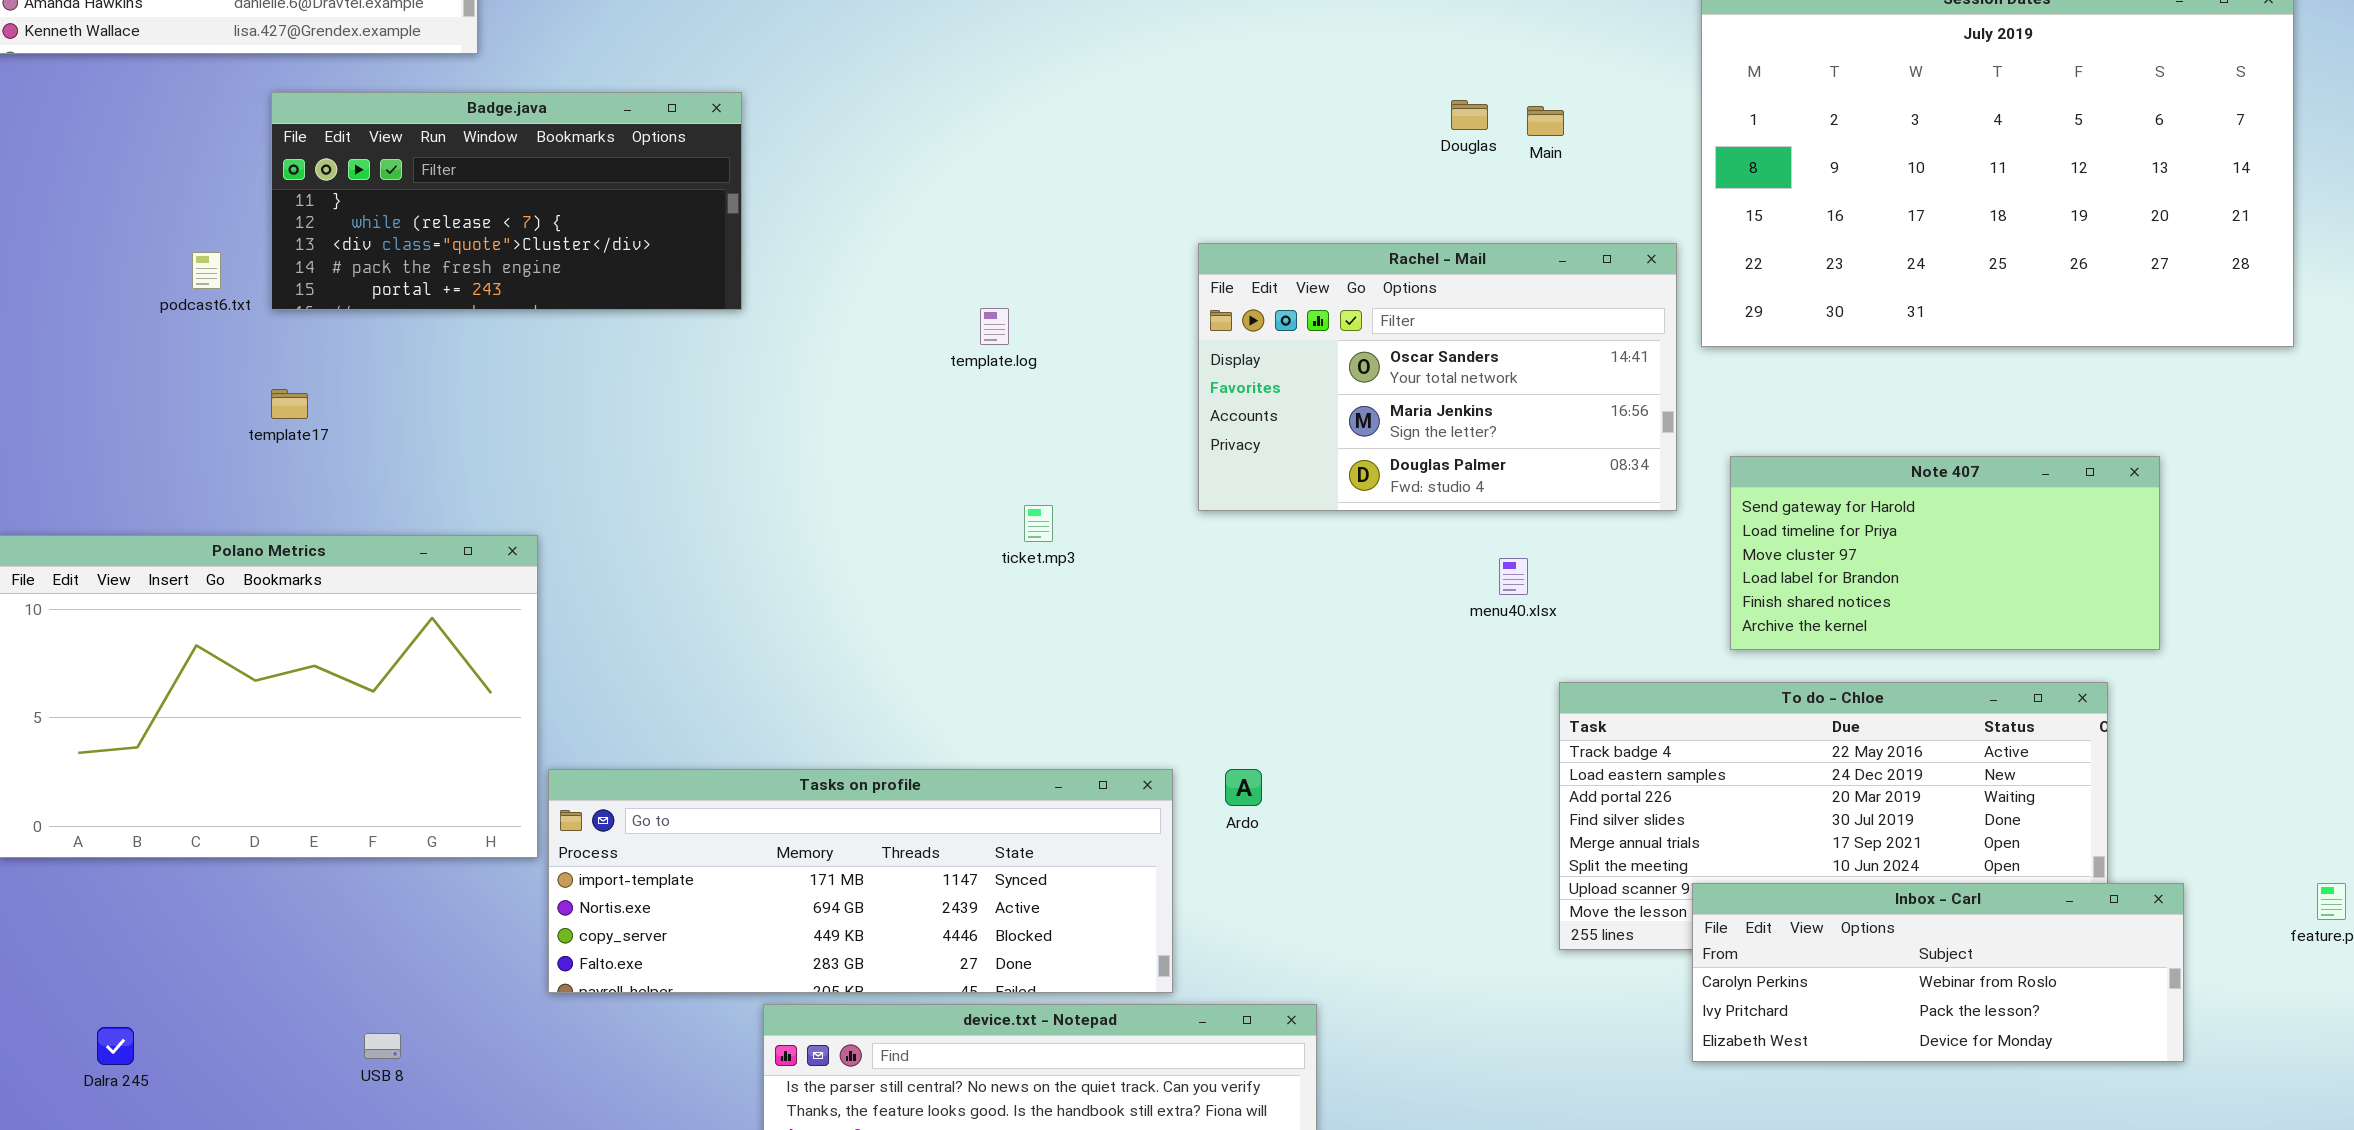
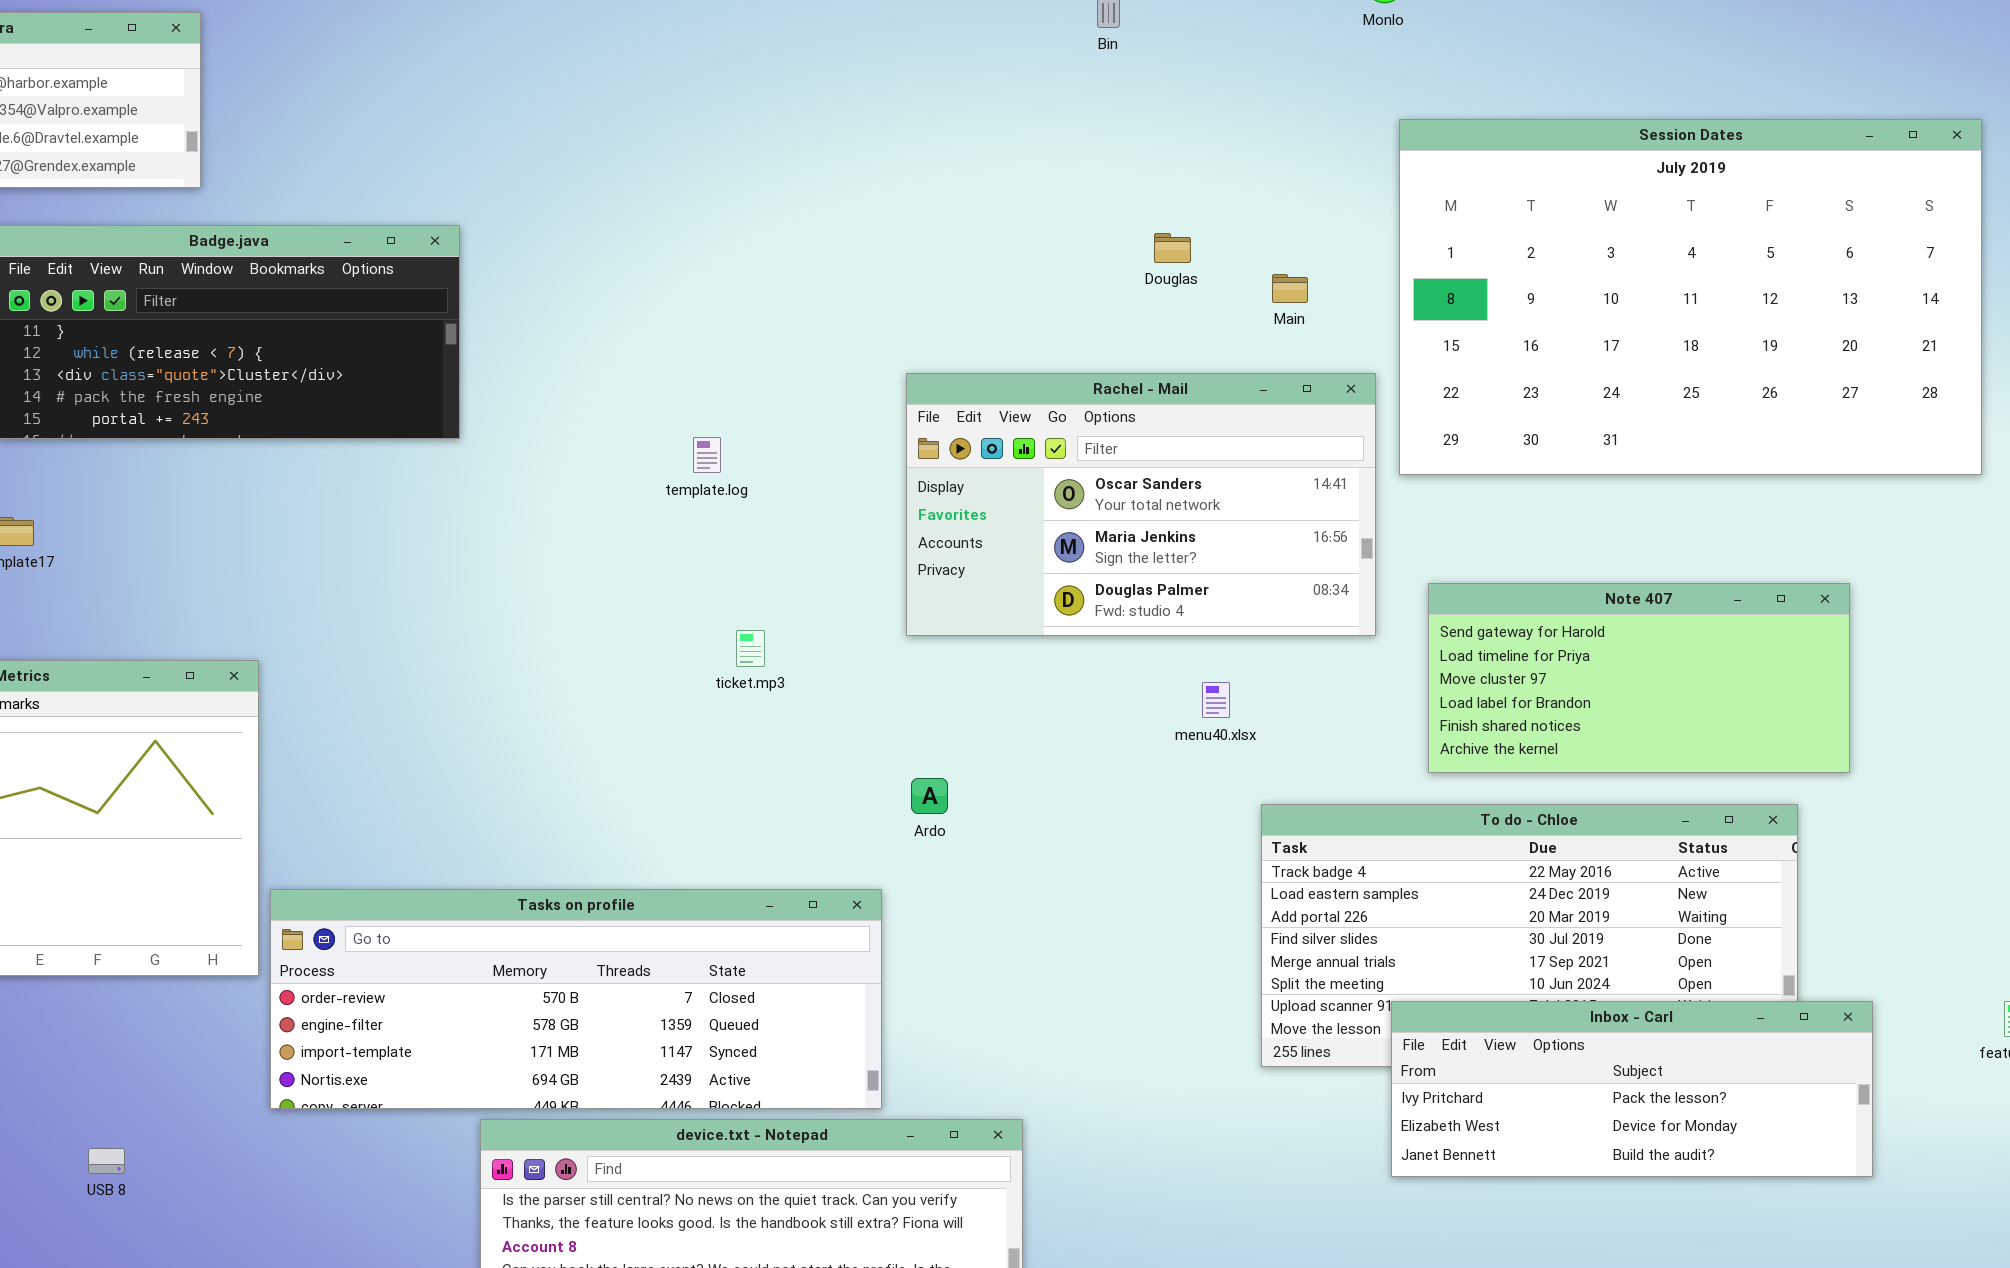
Main: [1527,106,1564,136] -> [1272,274,1308,303], moved
Tasks on profile: [548,769,1173,993] -> [270,889,882,1109], scrolled up 2 rows
Ardo: [1225,769,1262,806] -> [911,778,948,814], moved
Inbox - Carl: [1692,883,2184,1062] -> [1391,1001,1873,1177], scrolled down 1 row

